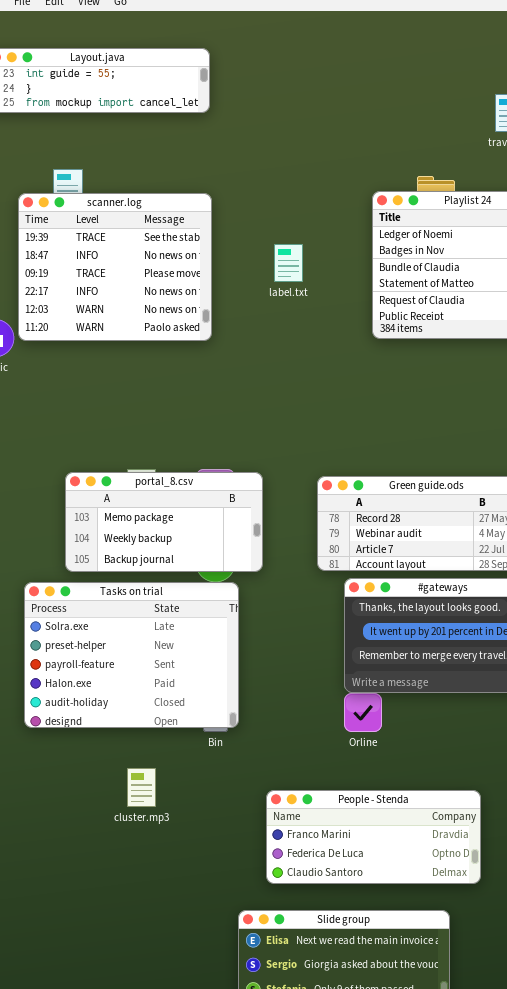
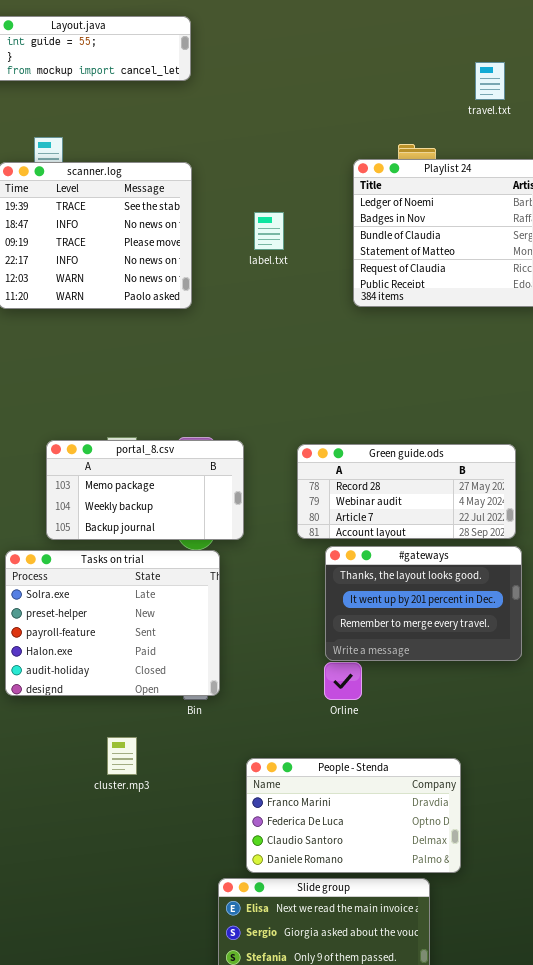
People - Stenda: [266,790,481,884] -> [246,758,461,873], resized

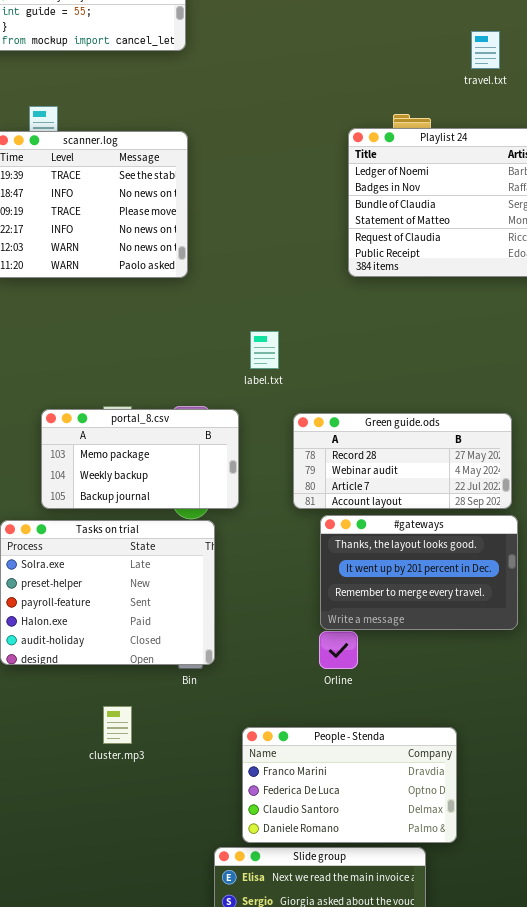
label.txt: [254,212,284,250] -> [250,331,279,369], moved

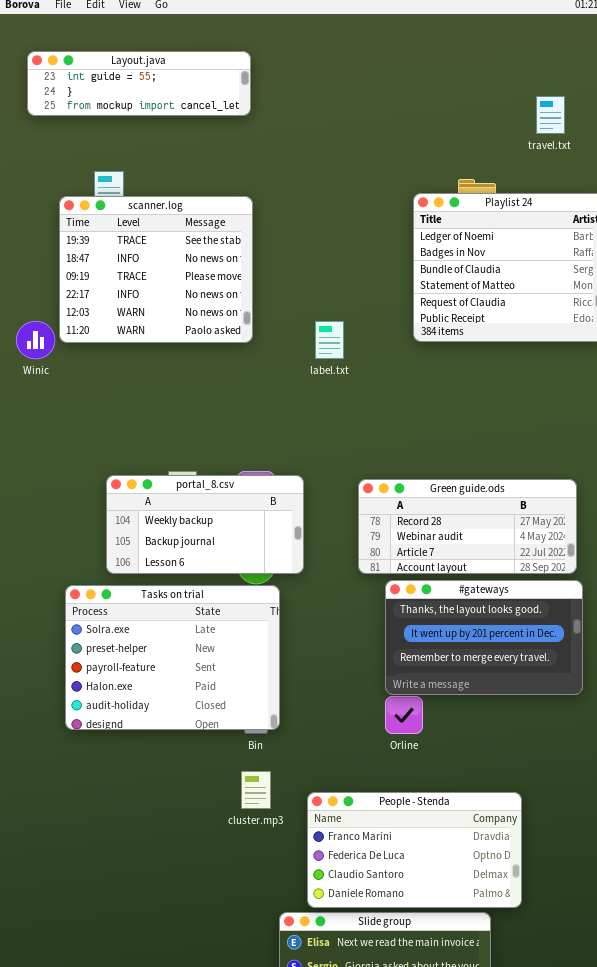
label.txt: [250,331,279,369] -> [315,321,344,359], moved
portal_8.csv: [41,409,239,509] -> [106,475,304,574], scrolled down 1 row
cluster.mp3: [103,706,132,744] -> [241,771,271,809], moved

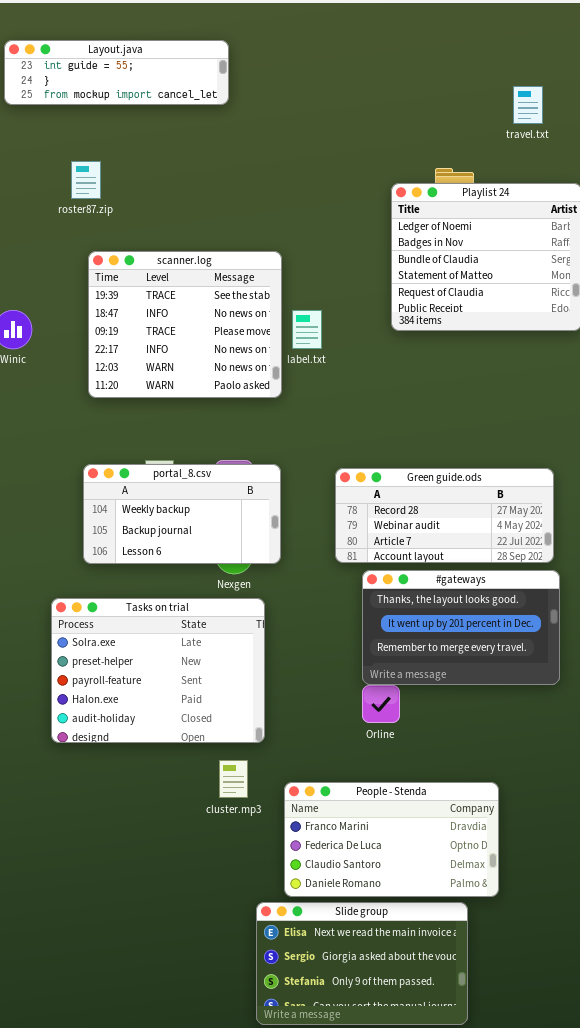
scanner.log: [59,196,253,343] -> [88,251,282,398], moved
Tasks on trial: [65,585,280,730] -> [51,598,265,743], moved

